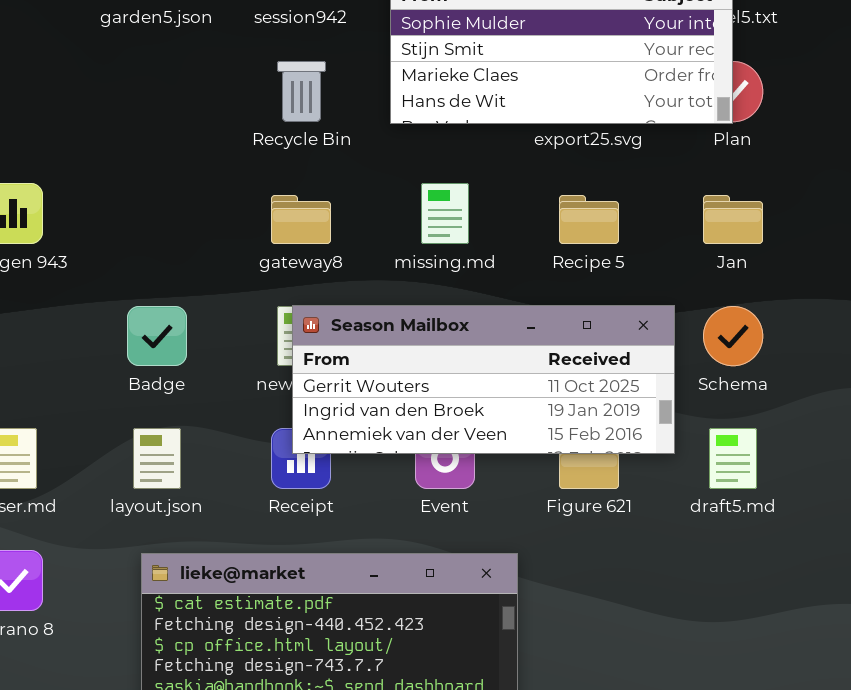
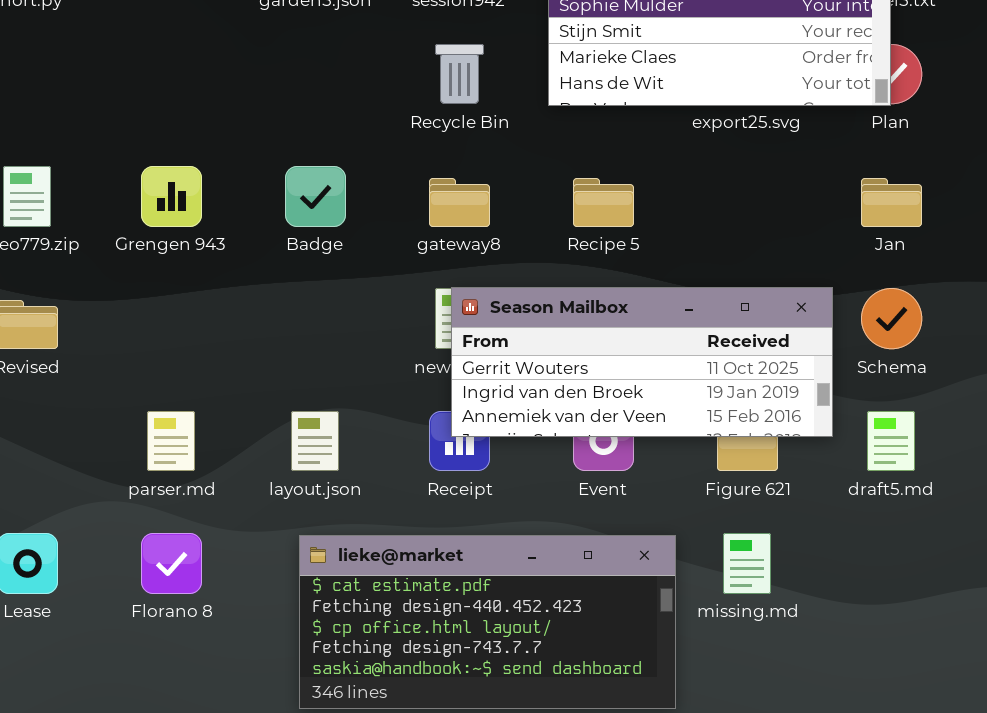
missing.md: [421,183,469,244] -> [723,533,771,594], moved
Recipe 5: [559,195,619,244] -> [573,178,634,227], moved
Badge: [127,306,187,366] -> [285,166,346,227], moved

